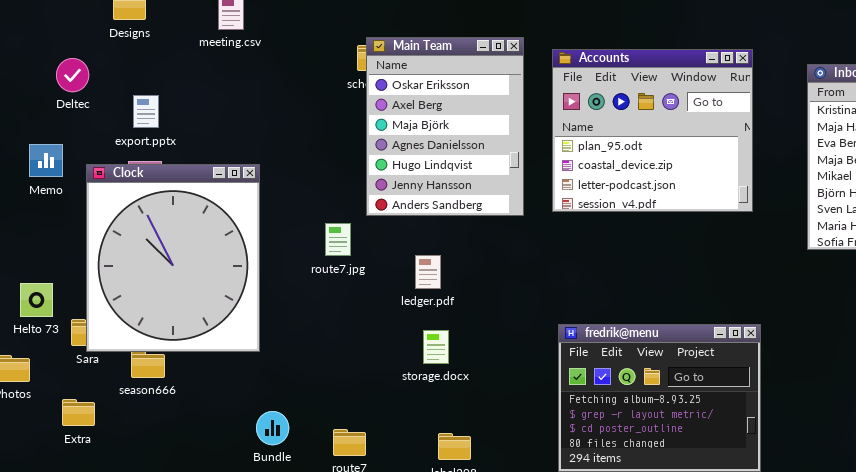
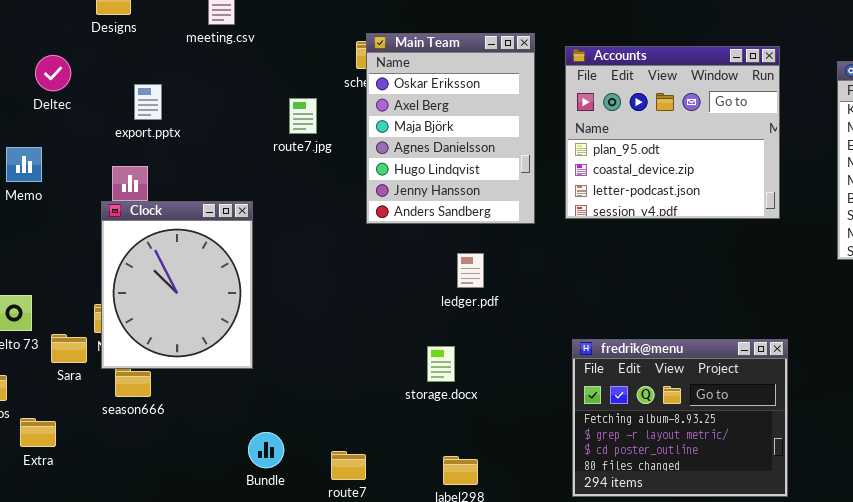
export.pptx: [133,95,159,128] -> [134,84,162,120], moved
Clock: [86,164,260,352] -> [101,201,253,369], resized
route7.jpg: [325,223,351,256] -> [289,98,317,134], moved
ledger.pdf: [415,255,441,289] -> [457,253,484,288], moved
Extra: [62,399,95,426] -> [20,418,56,447], moved

